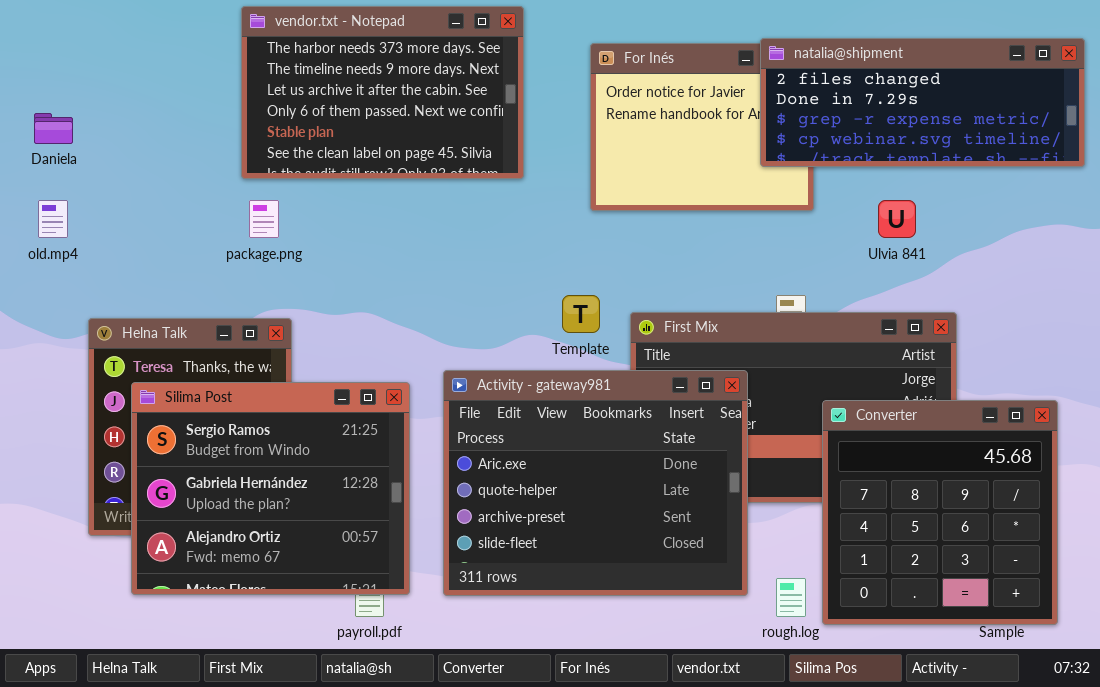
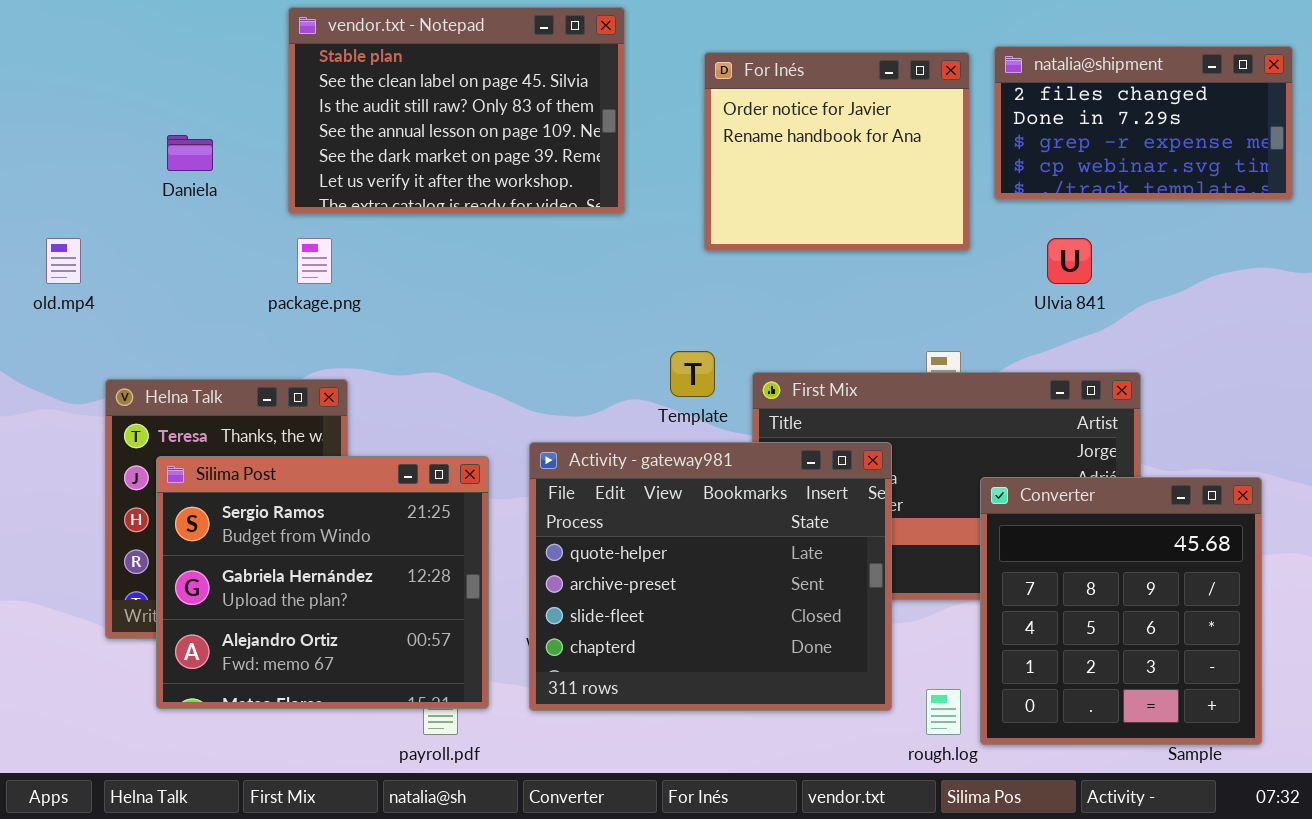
vendor.txt - Notepad: [241,6,524,179] -> [288,7,625,214], scrolled down 4 rows
natalia@shipment: [760,38,1085,167] -> [994,46,1293,200], resized
Daniela: [34,113,73,144] -> [167,135,213,171], moved
Activity - gateway981: [443,370,748,596] -> [529,442,892,711], scrolled down 1 row

